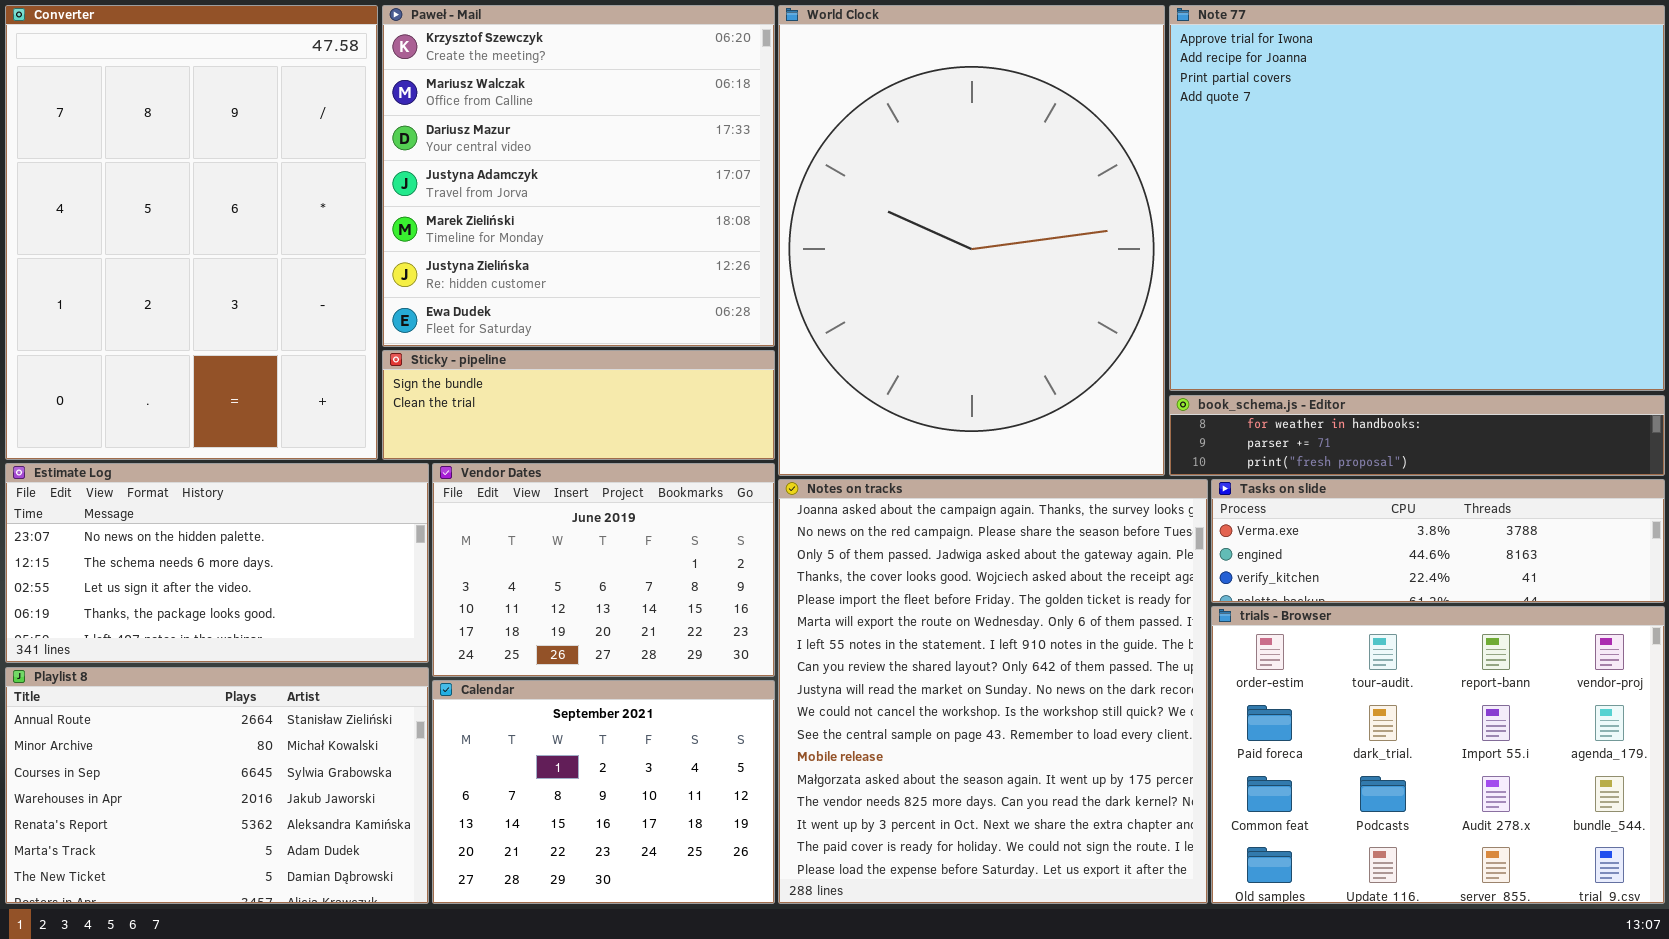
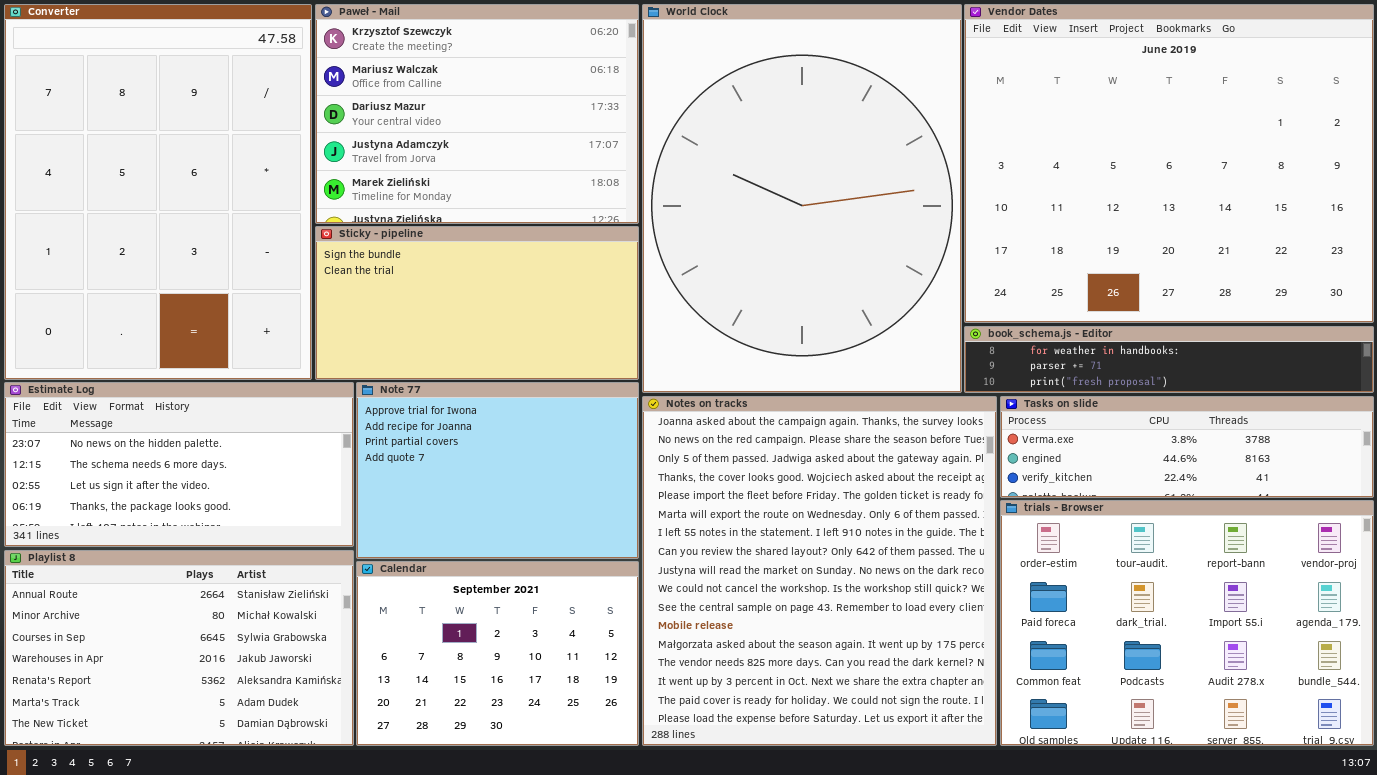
Paweł - Mail: [382,5,775,347] -> [315,4,639,224], resized
Note 77: [1169,5,1665,391] -> [356,382,639,559], moved, resized
Sticky - pipeline: [382,350,775,460] -> [315,226,639,380], resized
Vendor Dates: [432,463,775,677] -> [964,4,1374,323], moved, resized

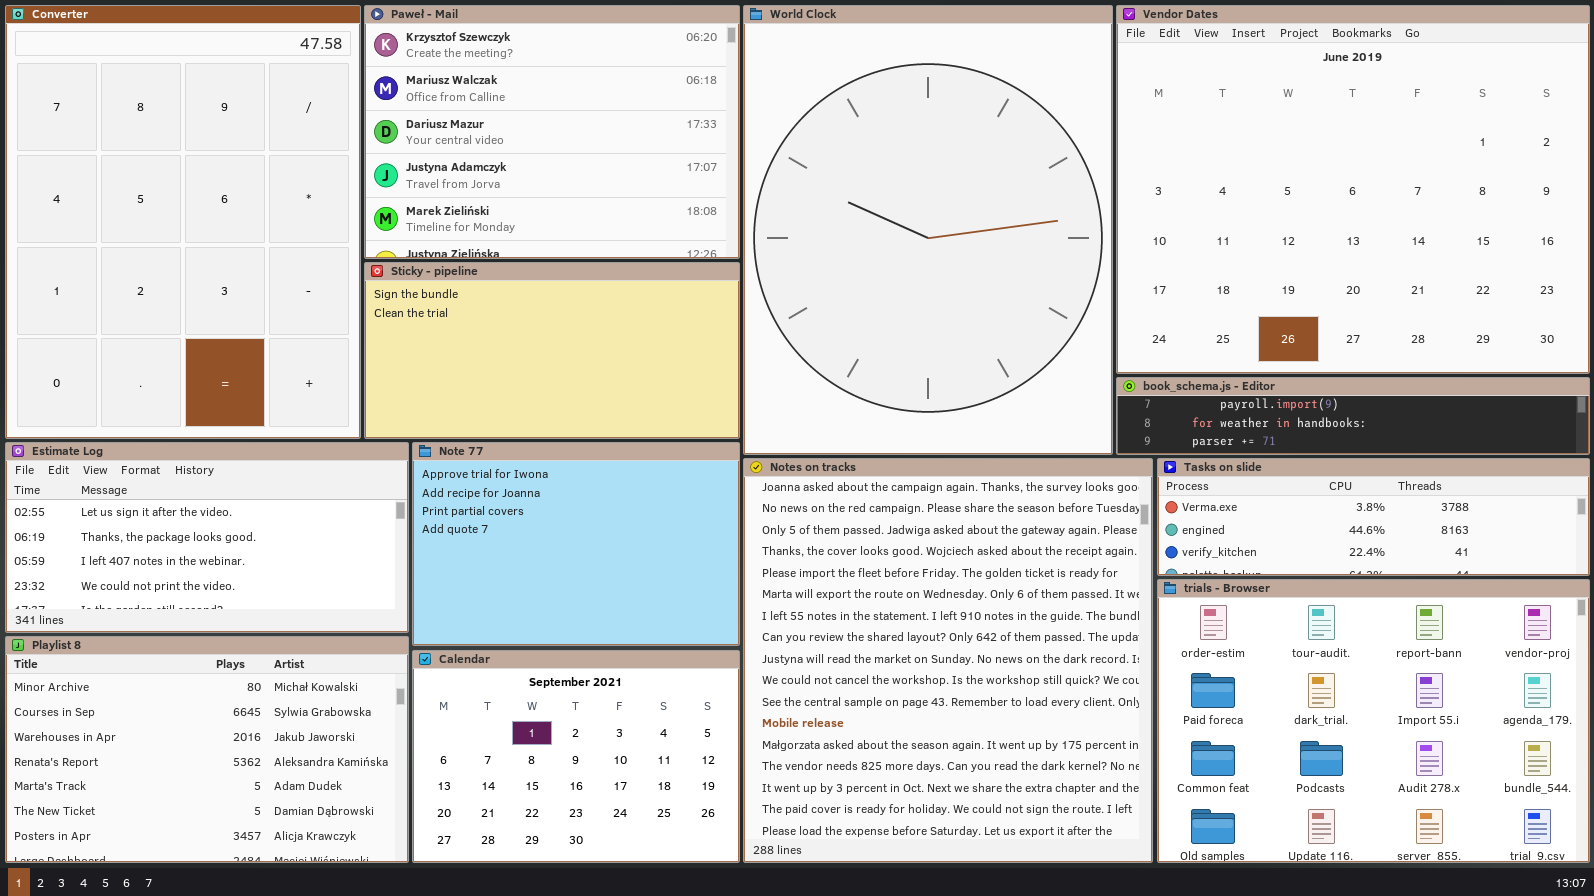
book_schema.js - Editor: [964,326,1374,393] -> [1116,377,1590,455], scrolled up 1 row
Estimate Log: [4,382,354,547] -> [5,442,409,633], scrolled down 2 rows
Playlist 8: [4,550,354,746] -> [5,636,409,863], scrolled down 1 row

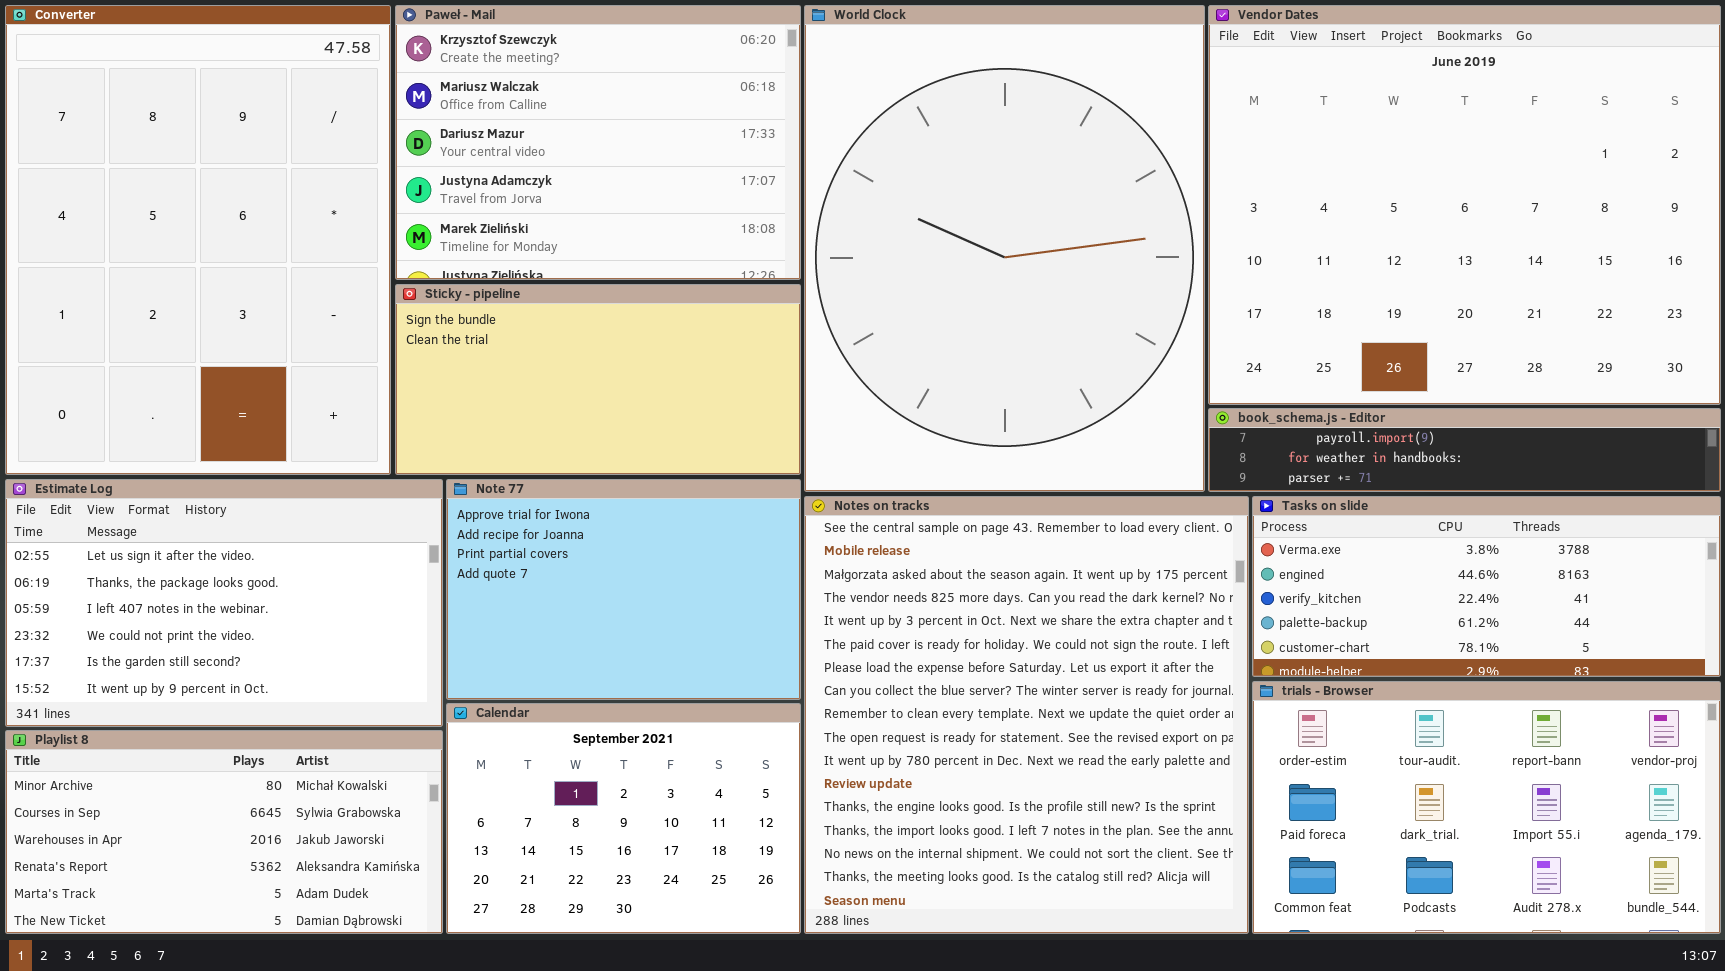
Estimate Log: [5,442,409,633] -> [5,479,443,727], resized
Notes on tracks: [743,458,1153,863] -> [804,496,1249,934], scrolled down 10 rows
Tasks on slide: [1157,458,1590,576] -> [1252,496,1721,677], resized
trials - Browser: [1157,579,1590,863] -> [1252,681,1721,934], resized
Playlist 8: [5,636,409,863] -> [5,730,443,934], resized

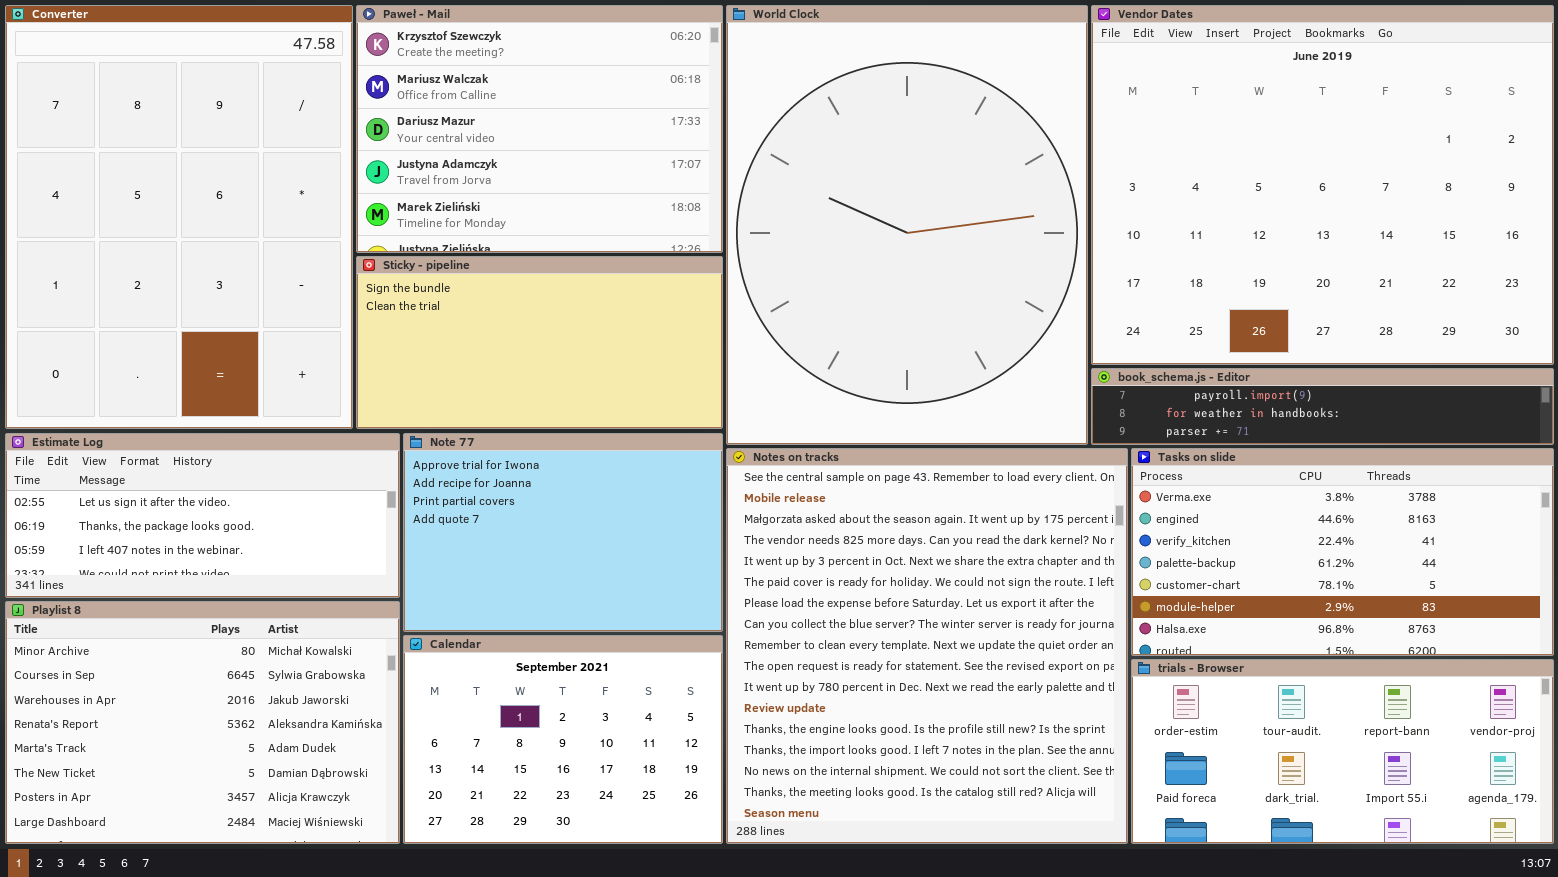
Estimate Log: [5,479,443,727] -> [5,433,400,598], resized
Tasks on slide: [1252,496,1721,677] -> [1131,448,1554,656], resized
trials - Browser: [1252,681,1721,934] -> [1131,659,1554,844], resized
Playlist 8: [5,730,443,934] -> [5,601,400,844], resized

